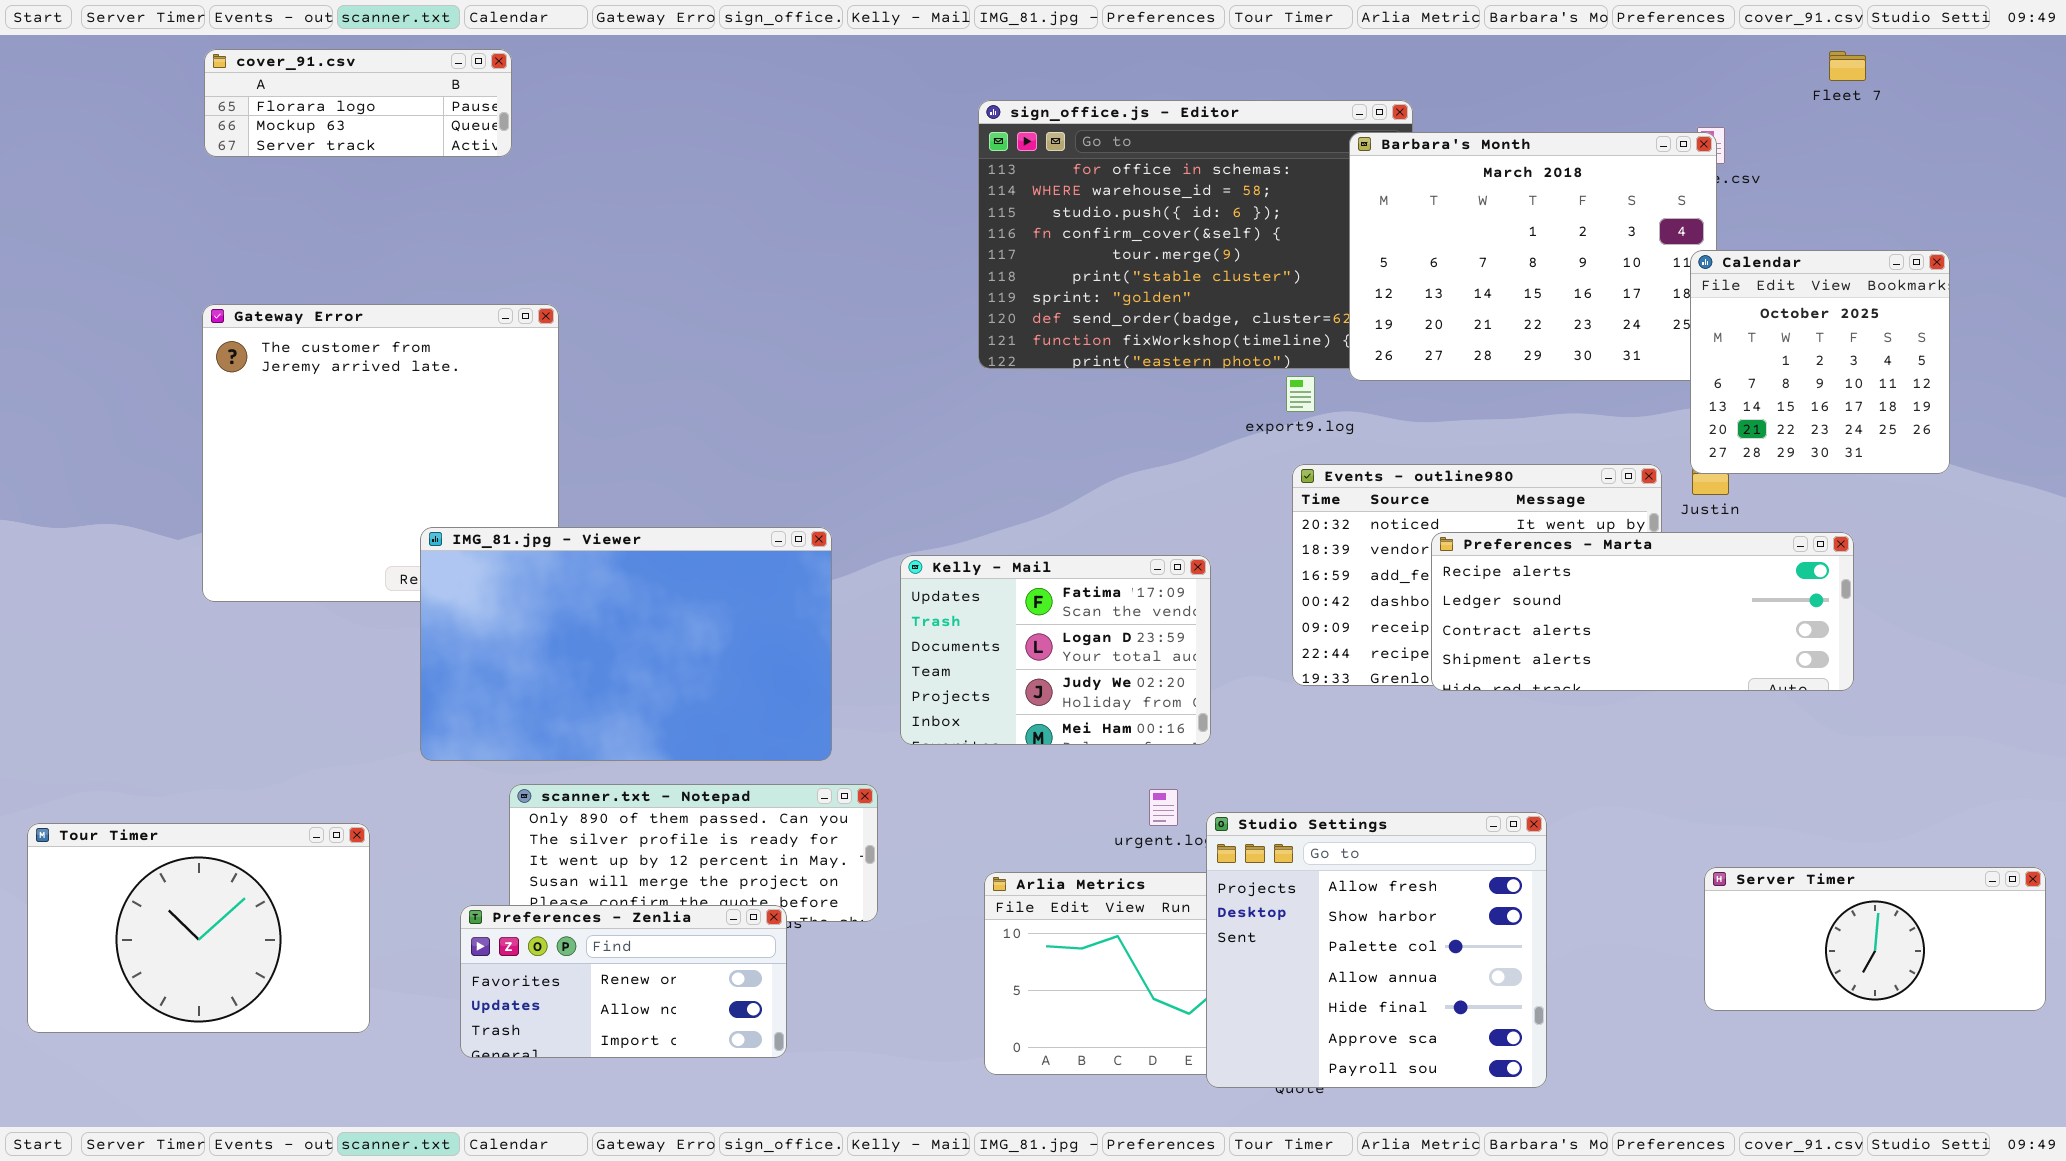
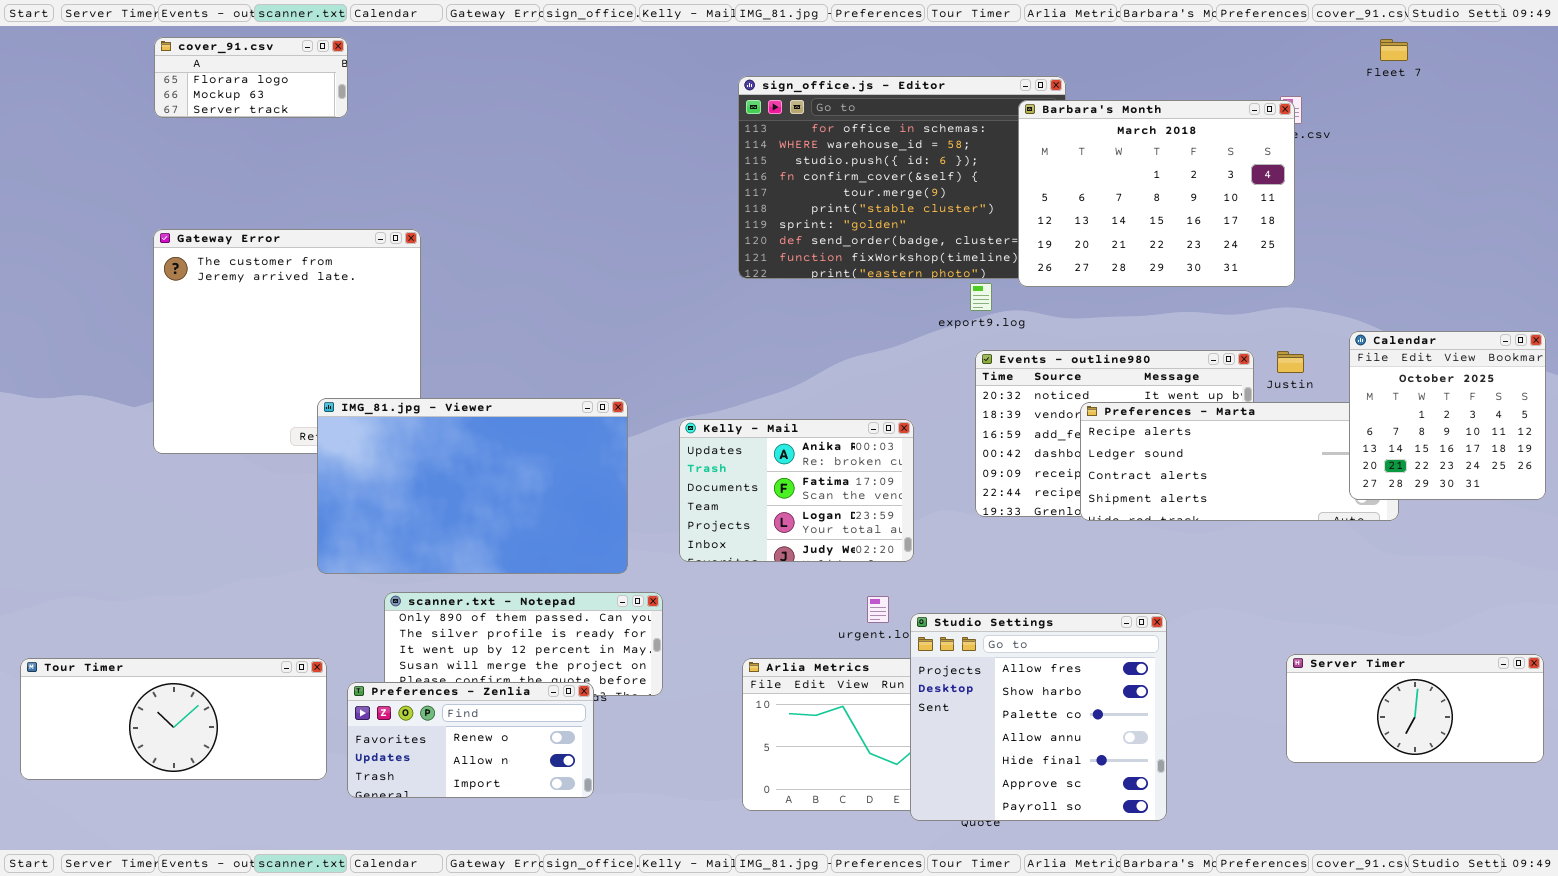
cover_91.csv: [204,49,512,157] -> [154,37,348,118], resized
Calendar: [1690,250,1950,474] -> [1349,331,1546,500], moved
Kelly - Mail: [900,555,1211,745] -> [679,419,914,562], scrolled up 1 row
Tour Timer: [27,823,370,1033] -> [20,658,327,780], resized

